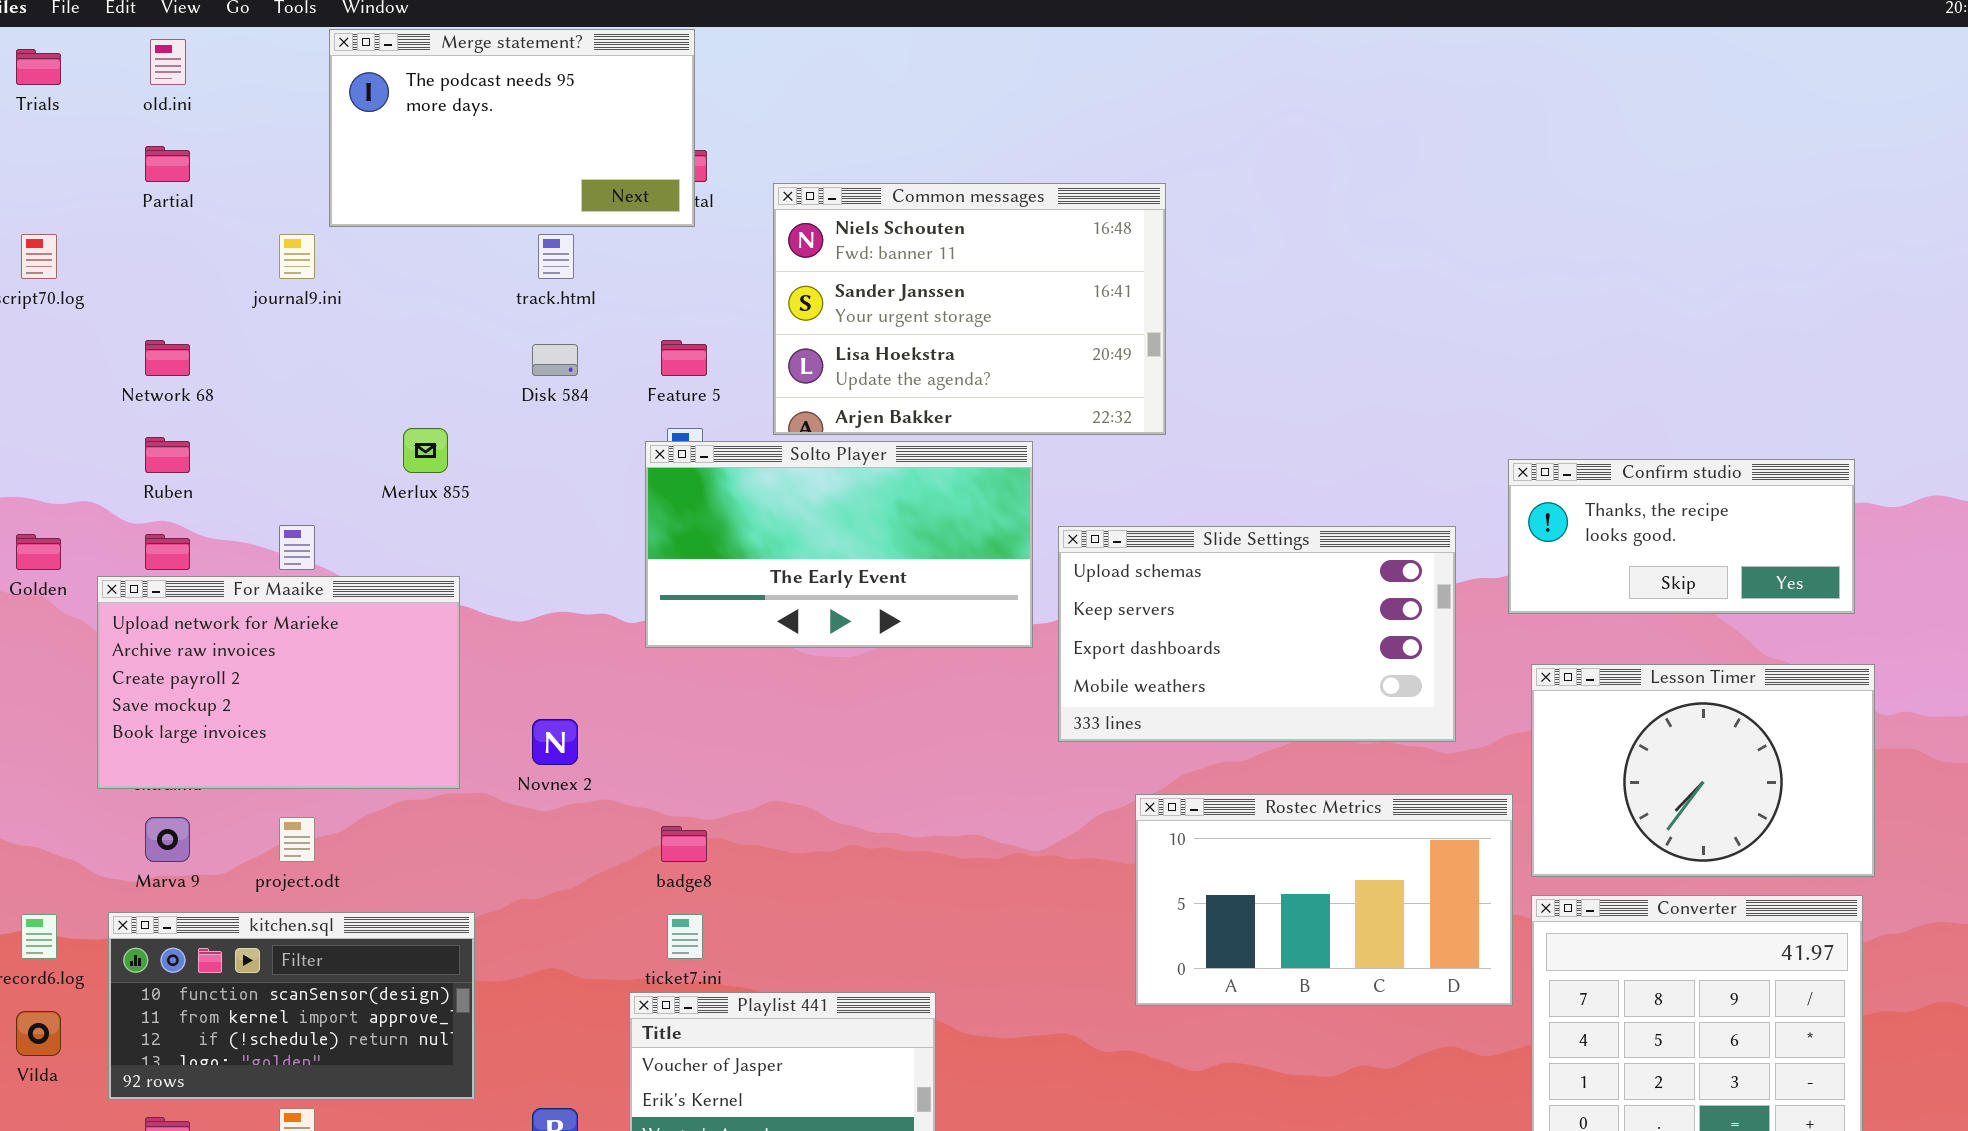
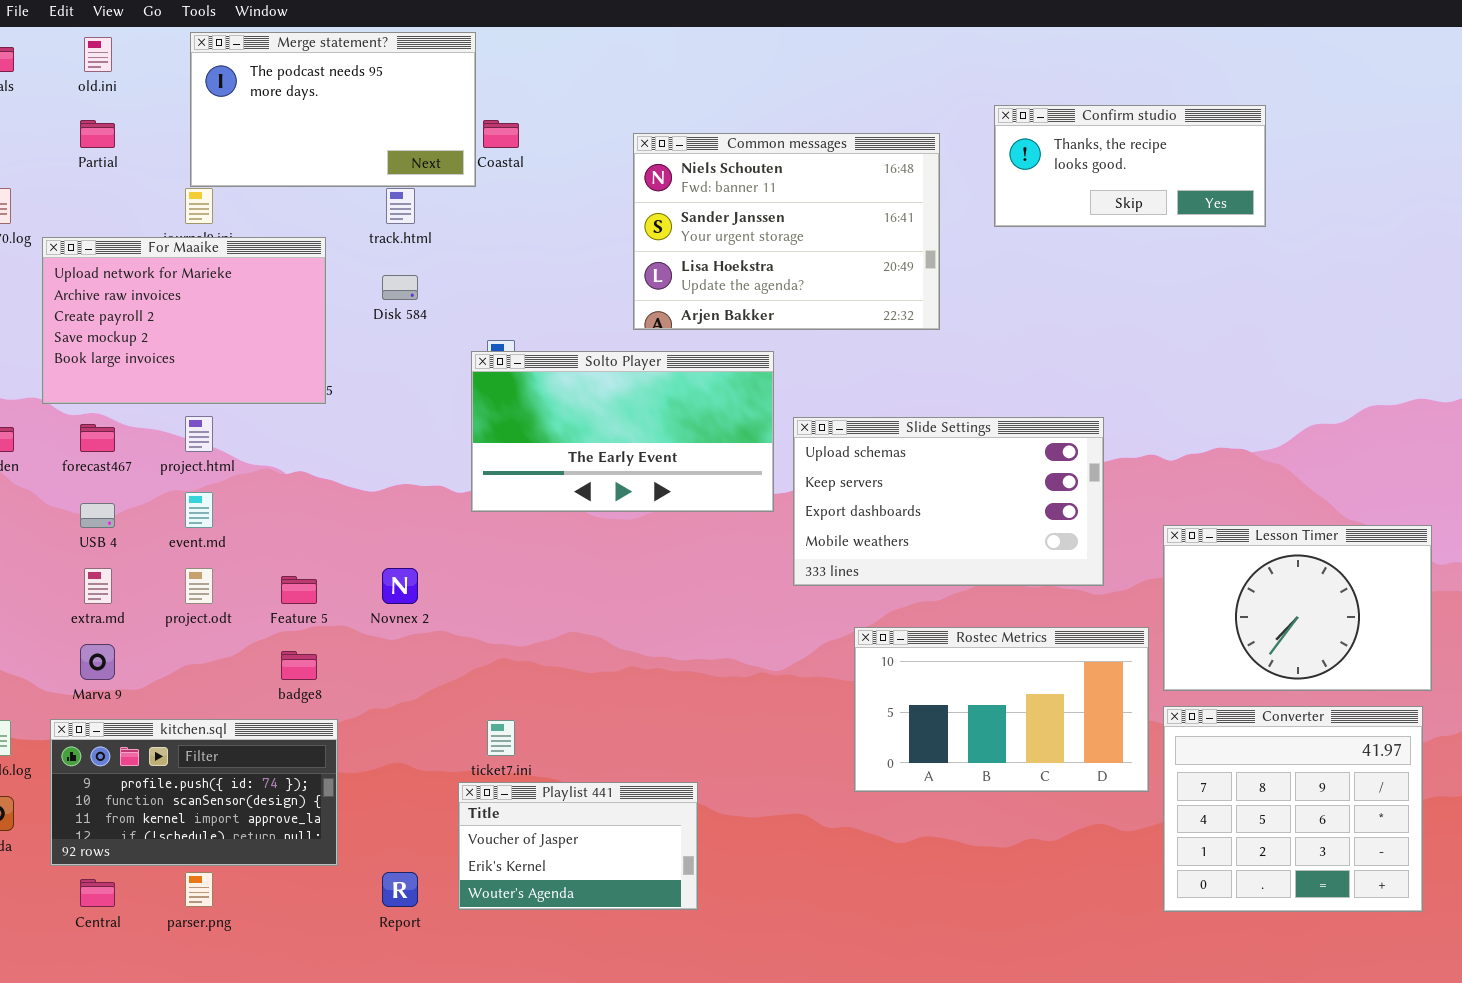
Merge statement?: [329,29,695,227] -> [190,32,476,187], moved
Common messages: [773,183,1166,435] -> [633,133,940,330], moved
Feature 5: [661,340,707,376] -> [281,576,317,604], moved
Confirm studio: [1508,459,1855,614] -> [994,105,1266,227], moved
For Maaike: [97,576,460,789] -> [42,237,326,404], moved
project.odt: [279,817,315,862] -> [185,568,213,604], moved
badge8: [661,826,707,862] -> [281,651,317,680], moved
kitchen.sql: [108,912,475,1100] -> [50,719,338,866], scrolled up 1 row

